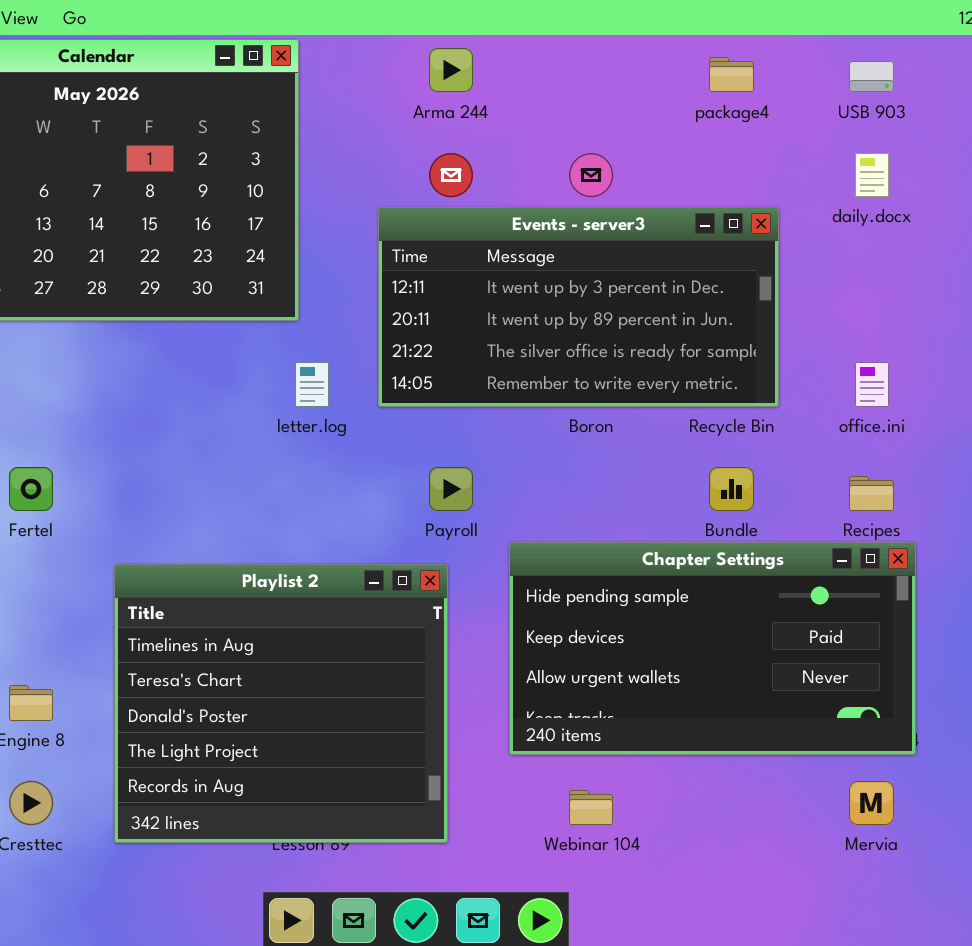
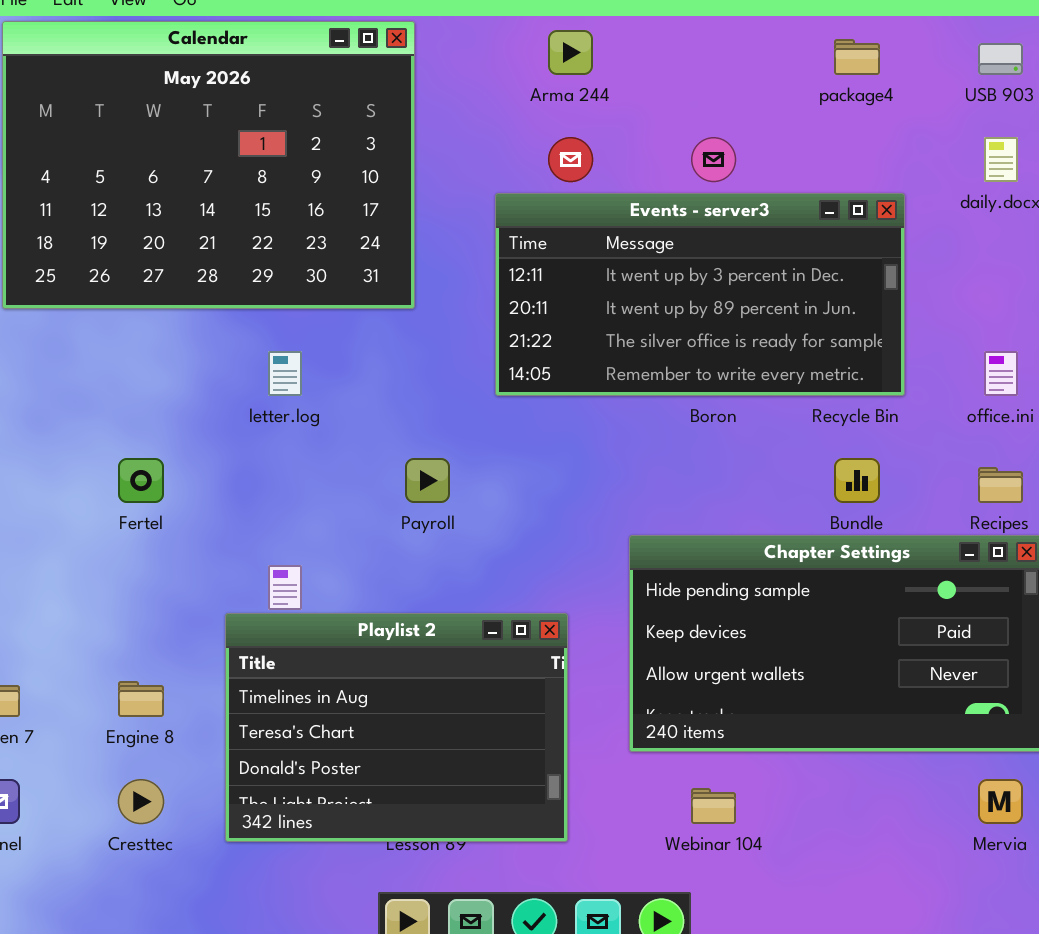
letter.log: [295,362,329,407] -> [268,351,302,396], moved
Payroll: [429,467,473,511] -> [405,458,450,503], moved
Playlist 2: [114,564,448,843] -> [225,613,568,842], resized

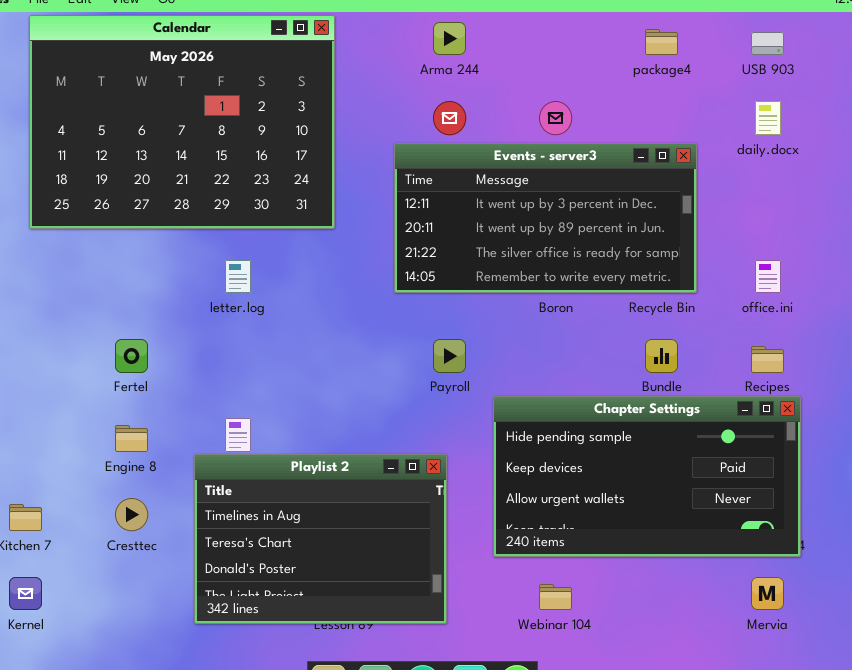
Payroll: [405,458,450,503] -> [433,339,466,373], moved
Engine 8: [118,681,164,717] -> [115,425,148,452], moved
Cresttec: [118,779,164,824] -> [115,498,148,531], moved

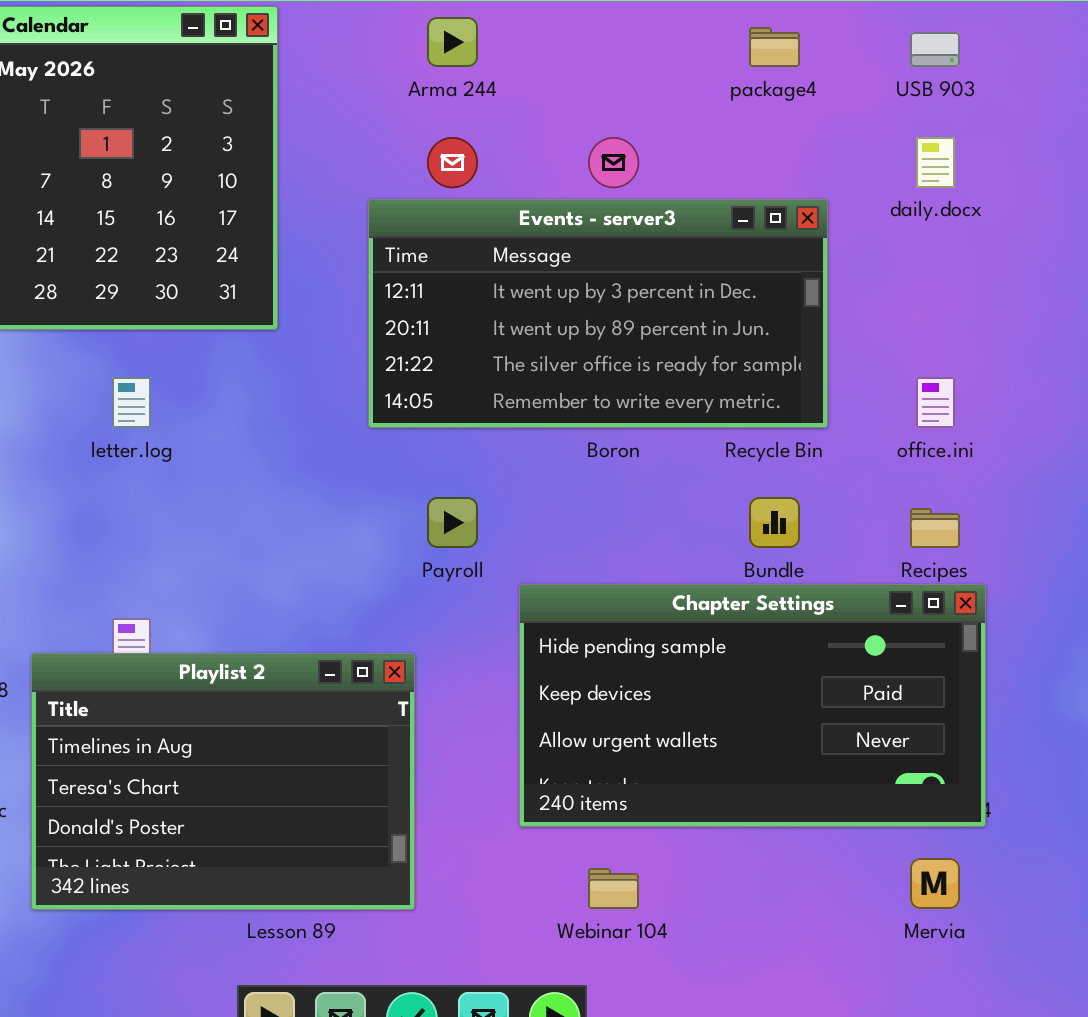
Playlist 2: [194,454,447,624] -> [31,653,415,910], moved

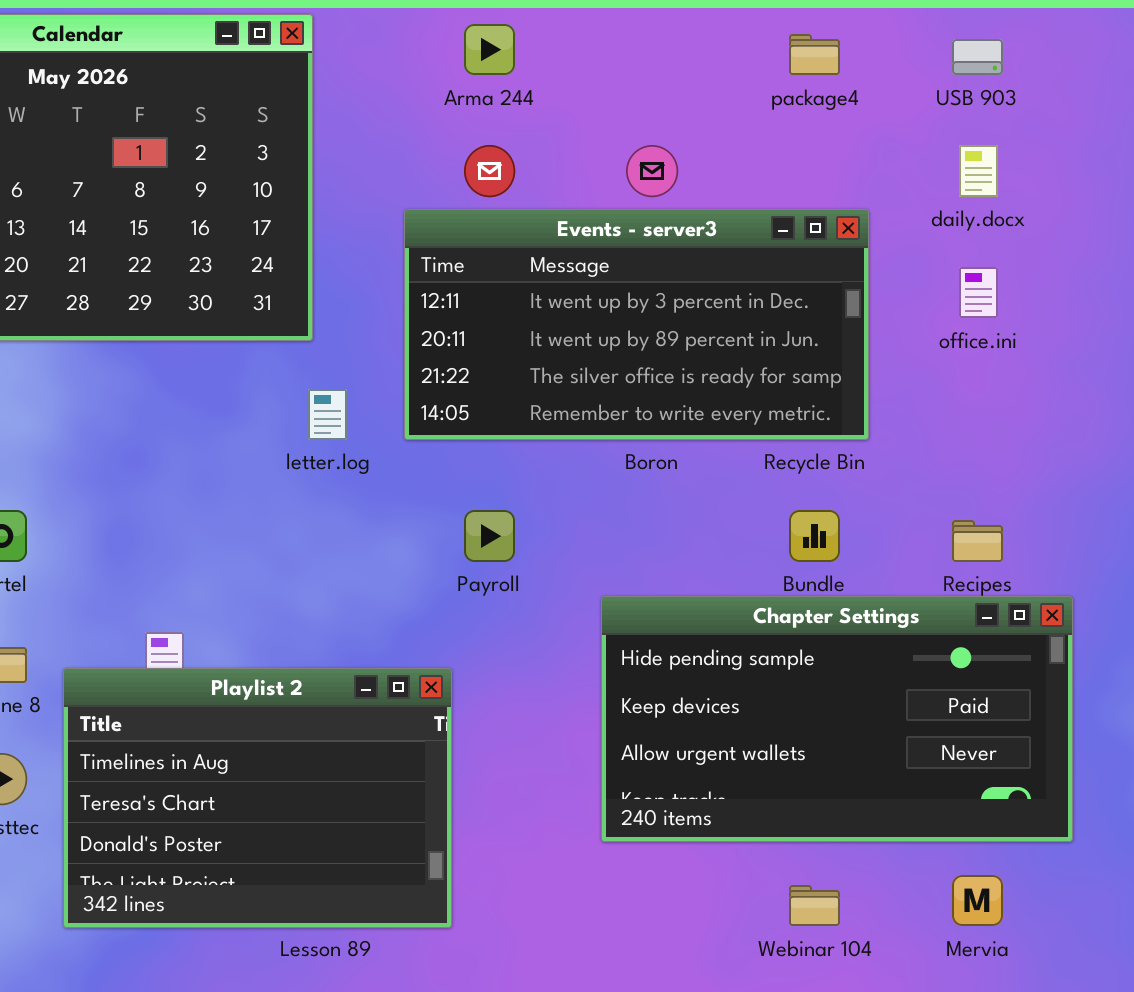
letter.log: [112,377,151,428] -> [308,389,347,440], moved
office.ini: [916,377,955,428] -> [959,267,998,318], moved
Chapter Settings: [519,584,986,827] -> [601,596,1073,842], moved
Webinar 104: [588,868,639,909] -> [789,885,840,926], moved

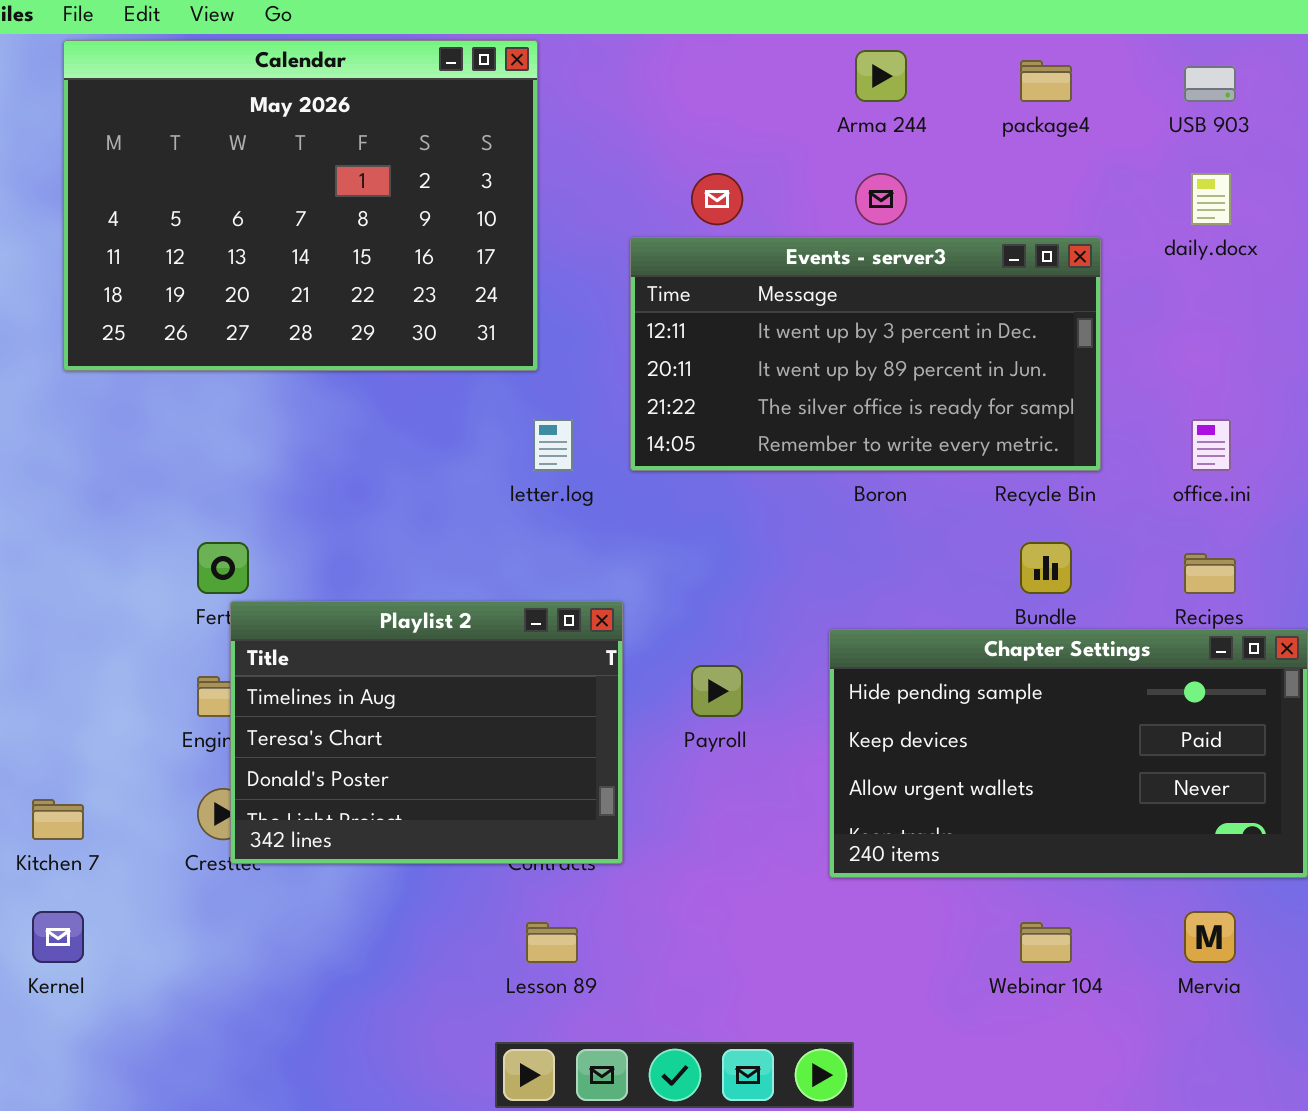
Arma 244: [464,24,515,75] -> [855,50,907,102], moved
office.ini: [959,267,998,318] -> [1191,419,1231,471], moved
Payroll: [464,510,515,562] -> [691,665,743,717], moved
Playlist 2: [63,668,452,928] -> [230,601,623,864], moved

